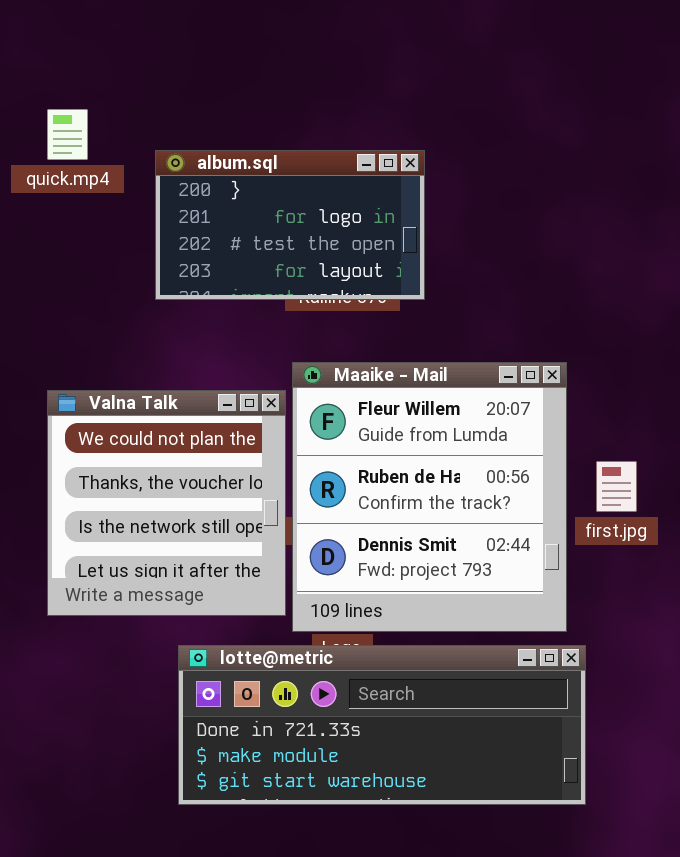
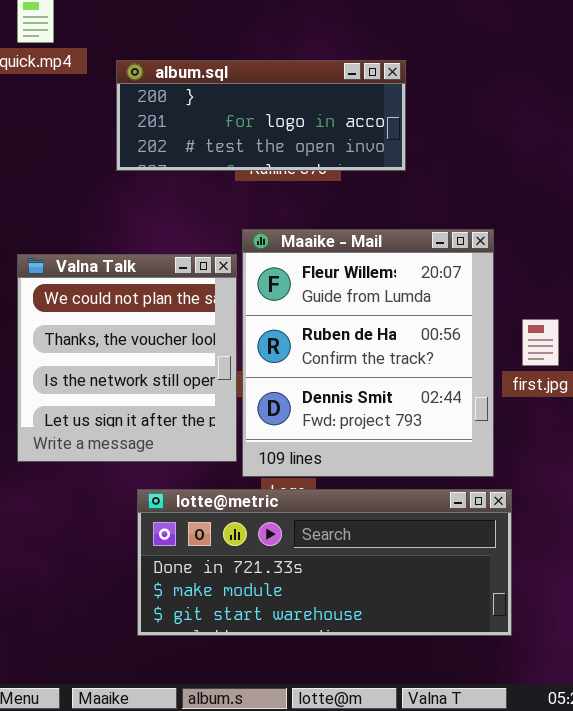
album.sql: [155,150,425,300] -> [116,60,406,171], resized

